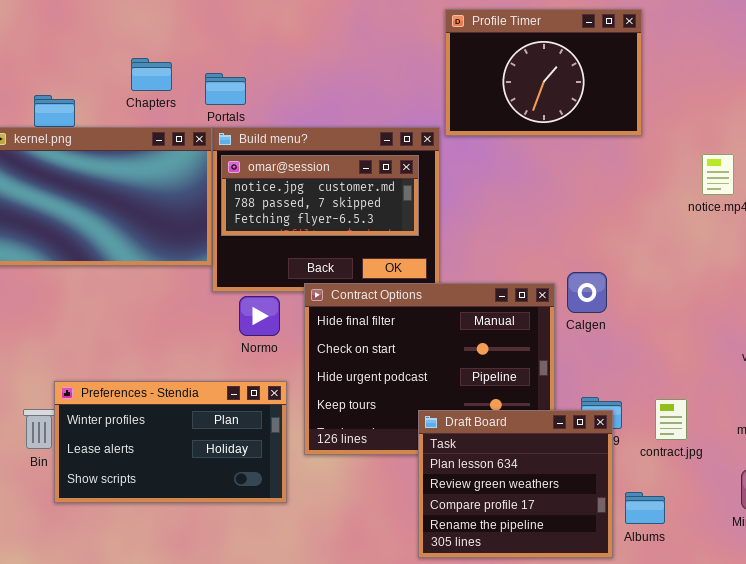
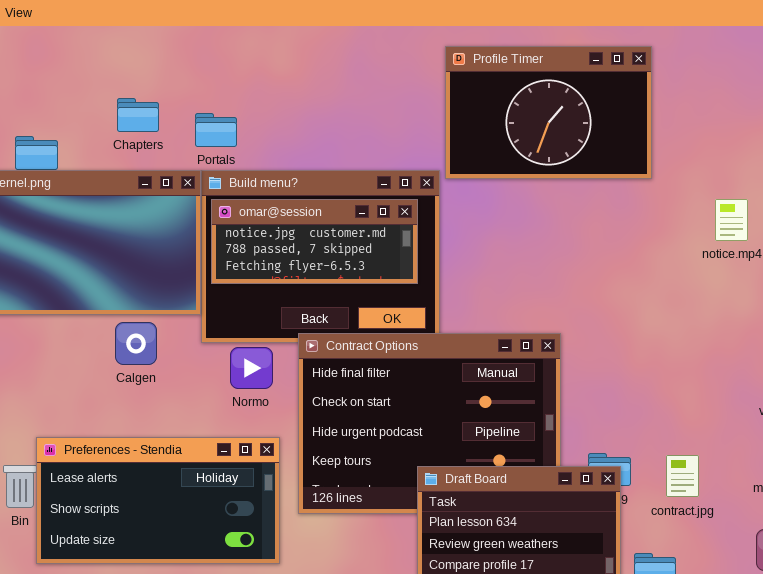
Calgen: [567,272,607,313] -> [115,322,157,365], moved
Preferences - Stendia: [54,381,287,503] -> [36,437,280,564], scrolled down 1 row

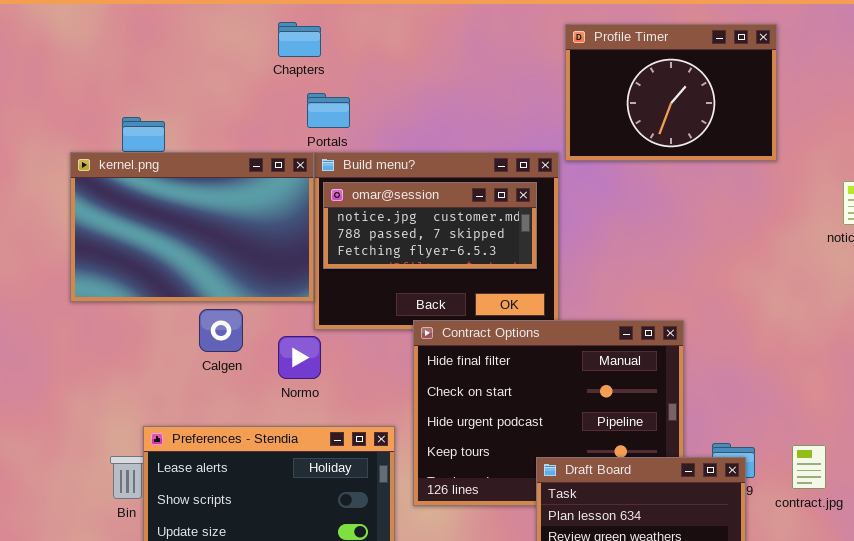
Chapters: [117,98,159,132] -> [278,22,321,57], moved
Calgen: [115,322,157,365] -> [199,309,243,352], moved
Normo: [230,347,273,389] -> [278,336,321,379], moved

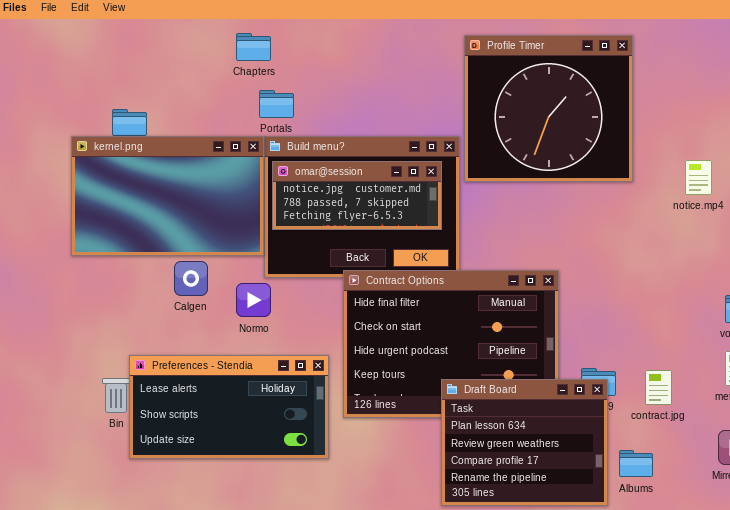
Profile Timer: [565,24,777,161] -> [464,35,633,182], resized

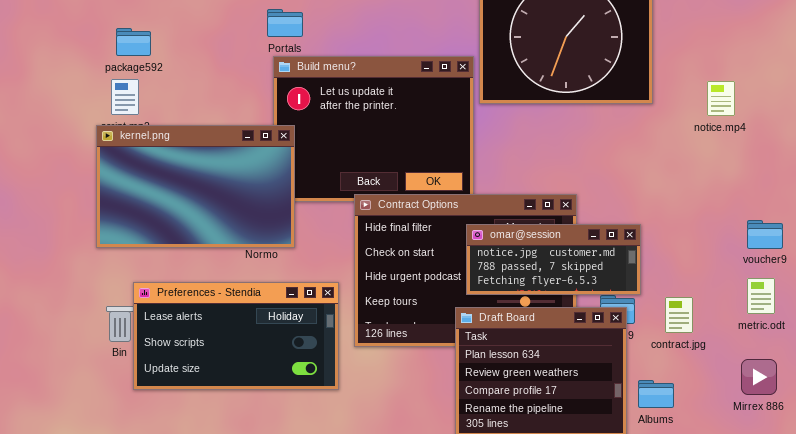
kernel.png: [71,136,264,256] -> [96,125,295,248], moved
omar@session: [272,161,442,230] -> [466,224,641,295], moved

